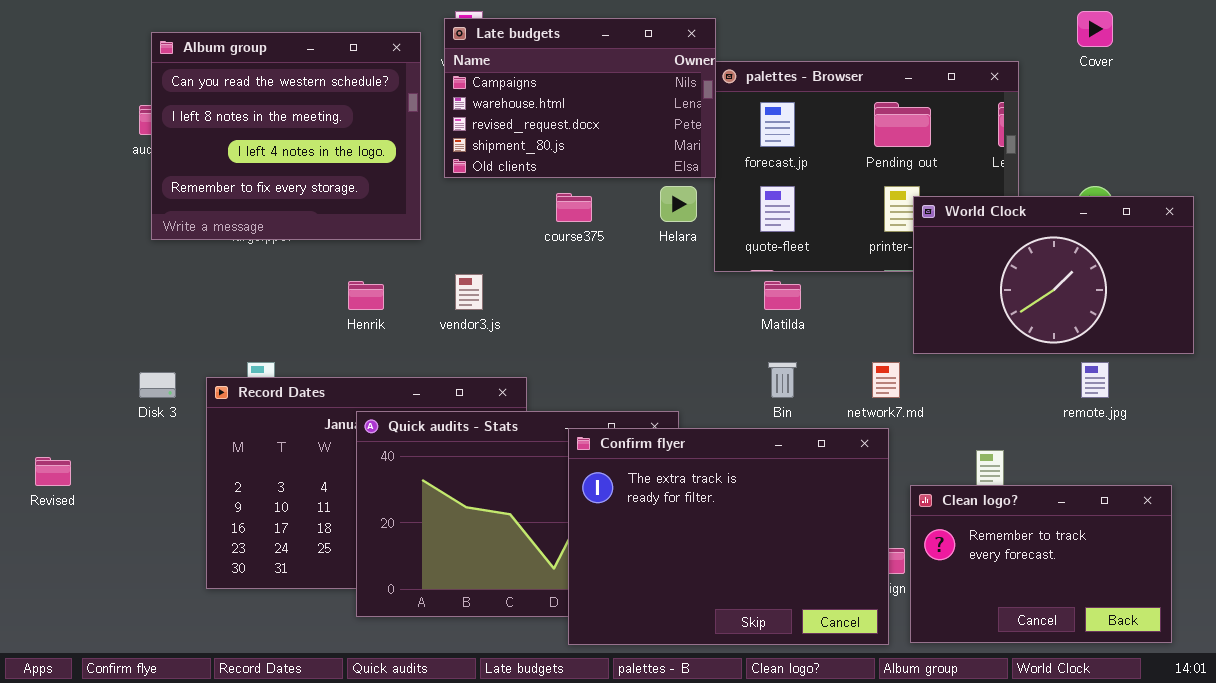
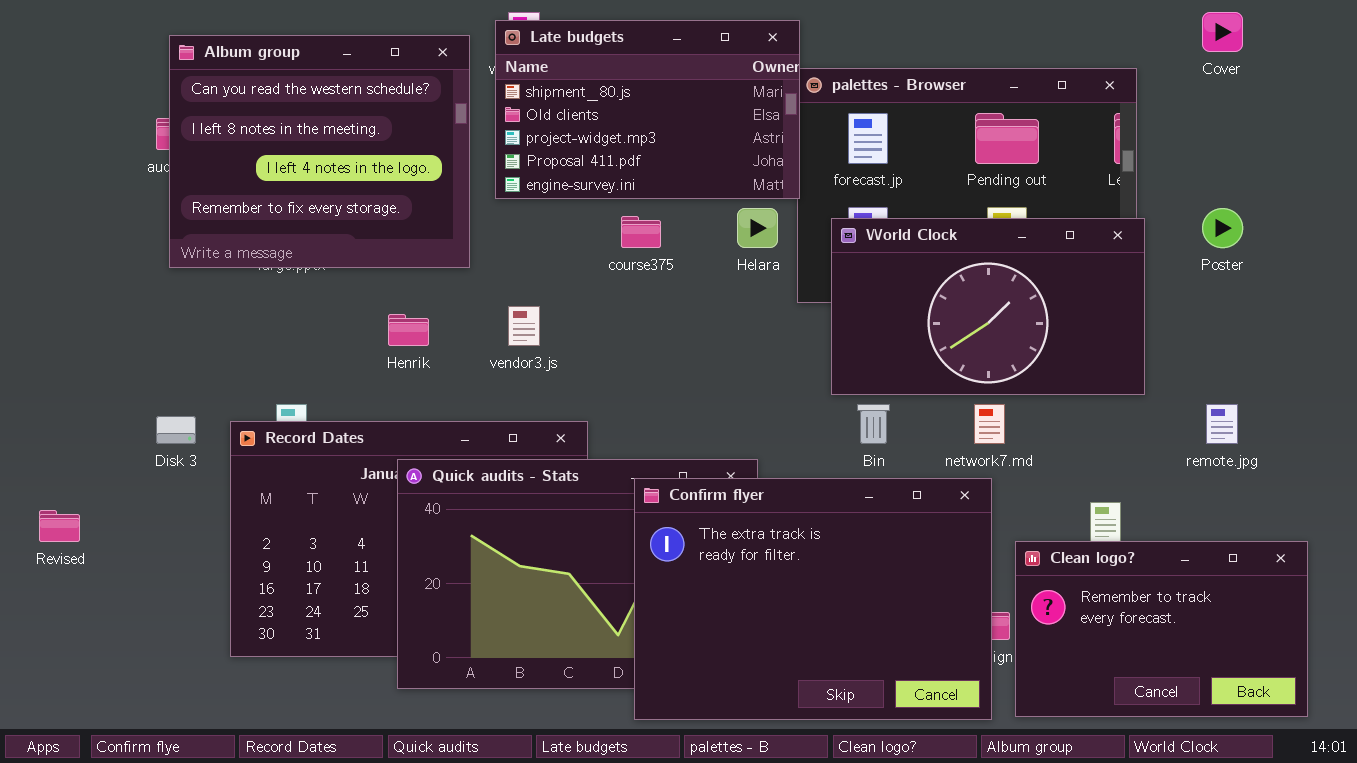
Late budgets: [444,18,716,178] -> [495,20,800,199], scrolled down 3 rows
World Clock: [913,196,1194,354] -> [831,218,1145,395], moved

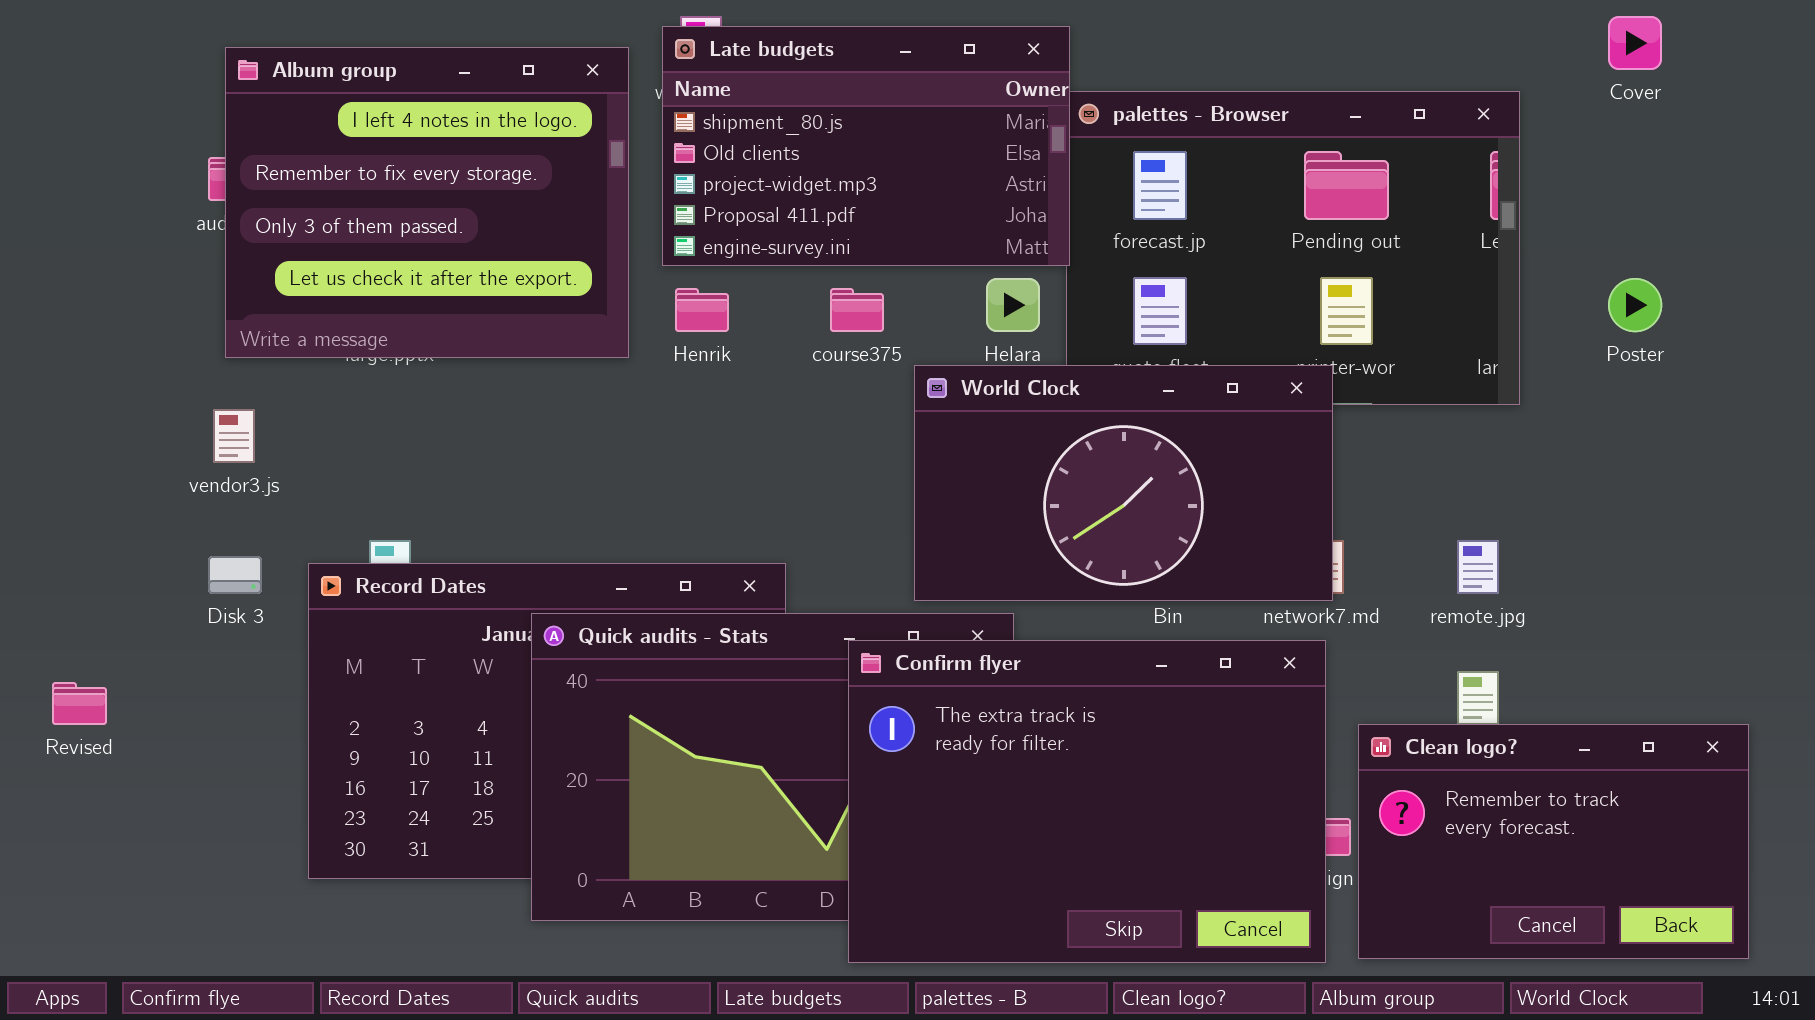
Album group: [169,35,470,268] -> [225,47,629,358], scrolled down 2 rows
World Clock: [831,218,1145,395] -> [914,365,1333,601], moved
vendor3.js: [508,306,540,346] -> [213,409,255,463], moved
Henrik: [388,314,429,346] -> [675,288,729,332], moved
remote.jpg: [1206,404,1238,444] -> [1457,540,1499,594], moved

